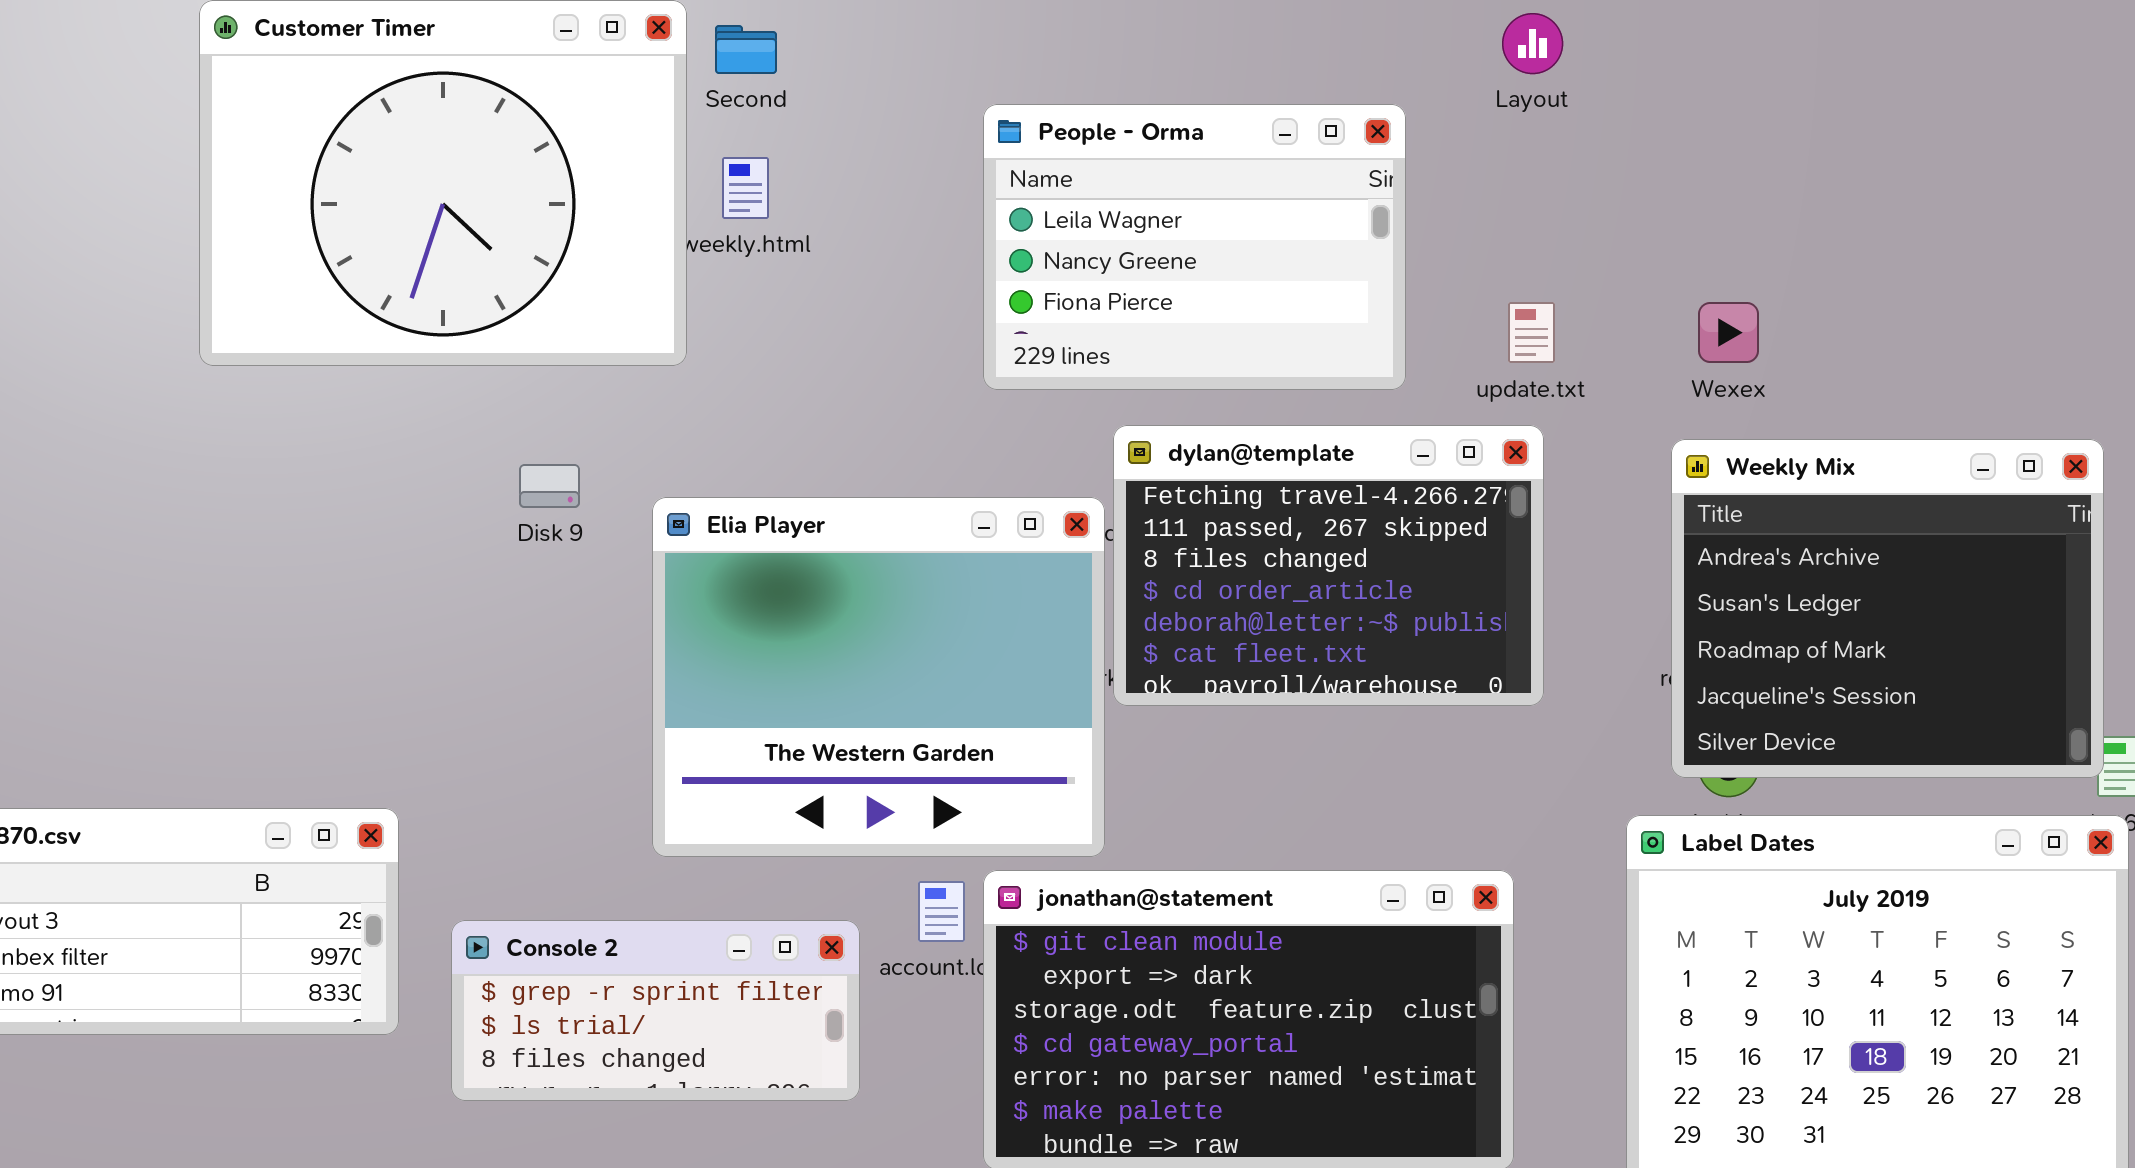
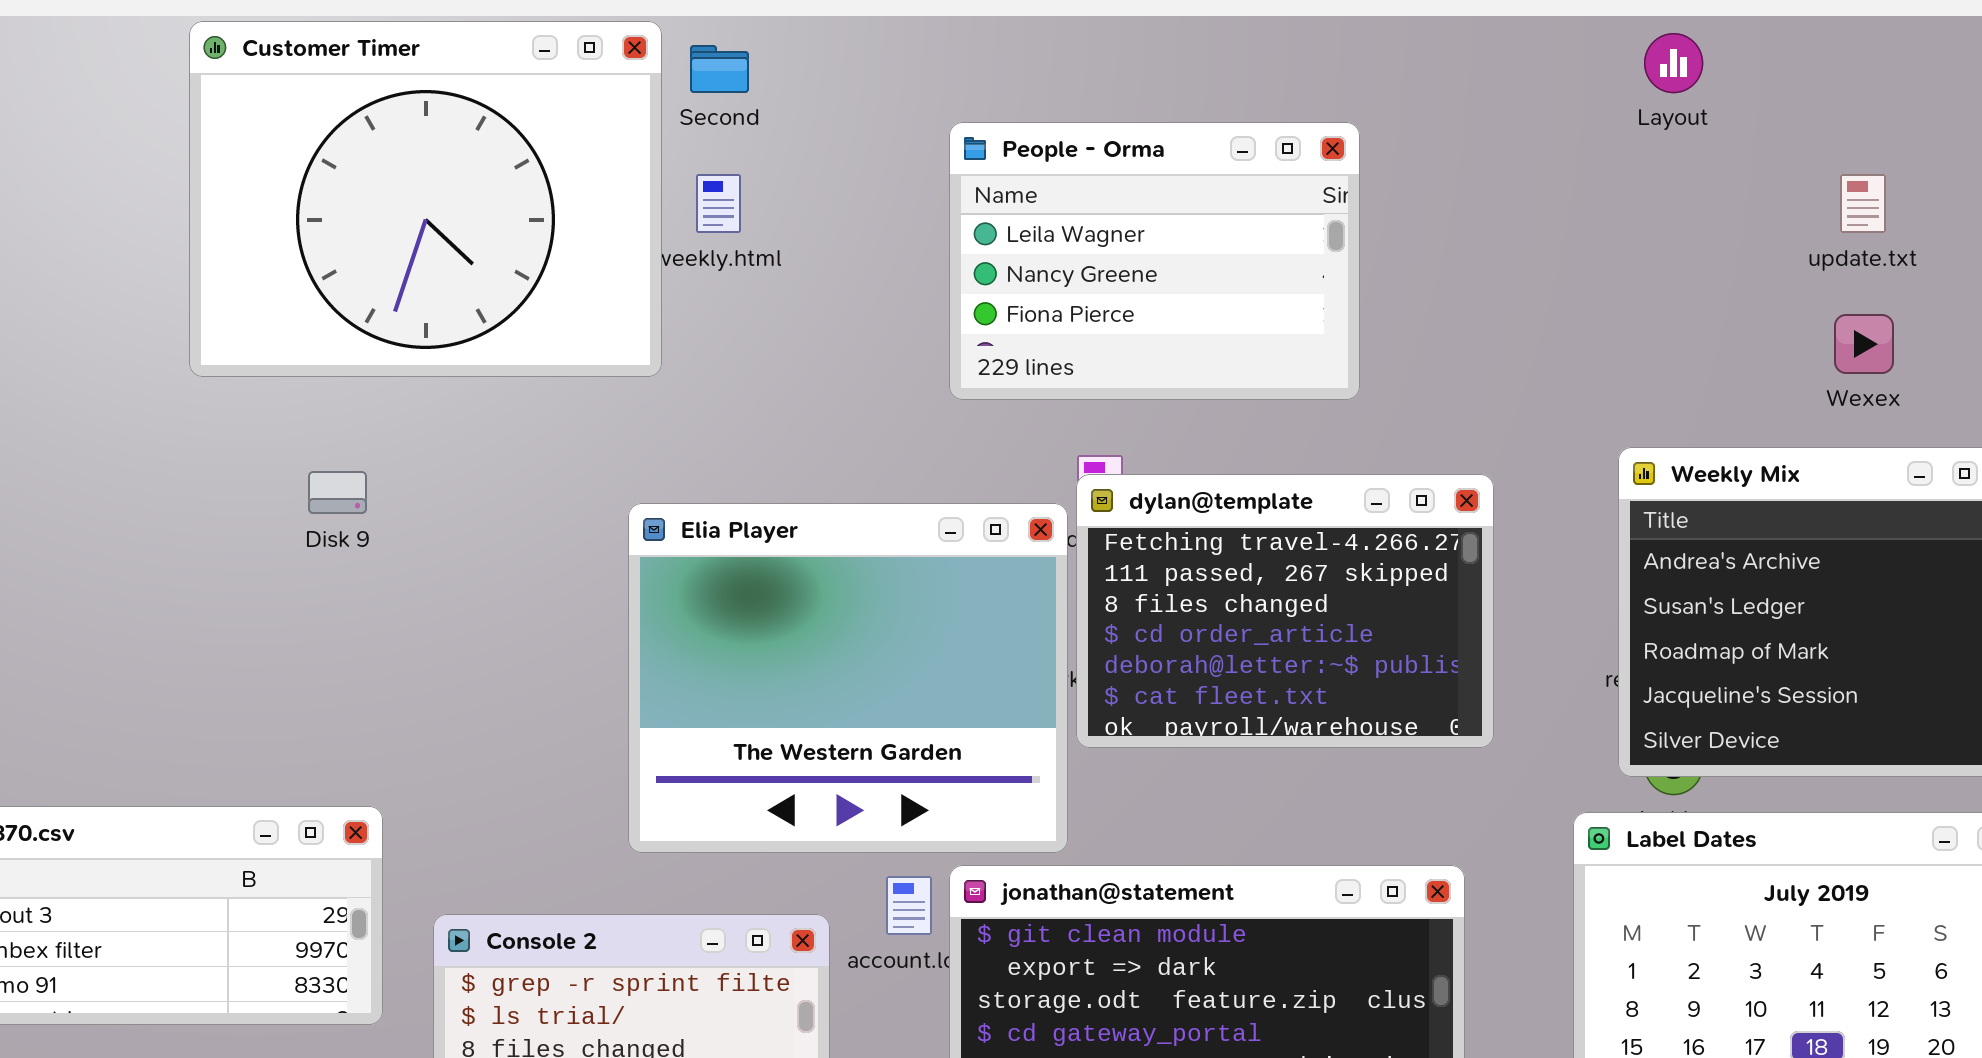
Layout: [1502,13,1563,74] -> [1644,33,1703,93], moved
update.txt: [1508,302,1555,363] -> [1840,174,1886,233], moved
Wexex: [1698,302,1759,363] -> [1834,314,1894,374], moved
dylan@template: [1113,425,1544,706] -> [1076,474,1494,748], moved
Disk 9: [519,464,580,508] -> [308,471,367,514], moved

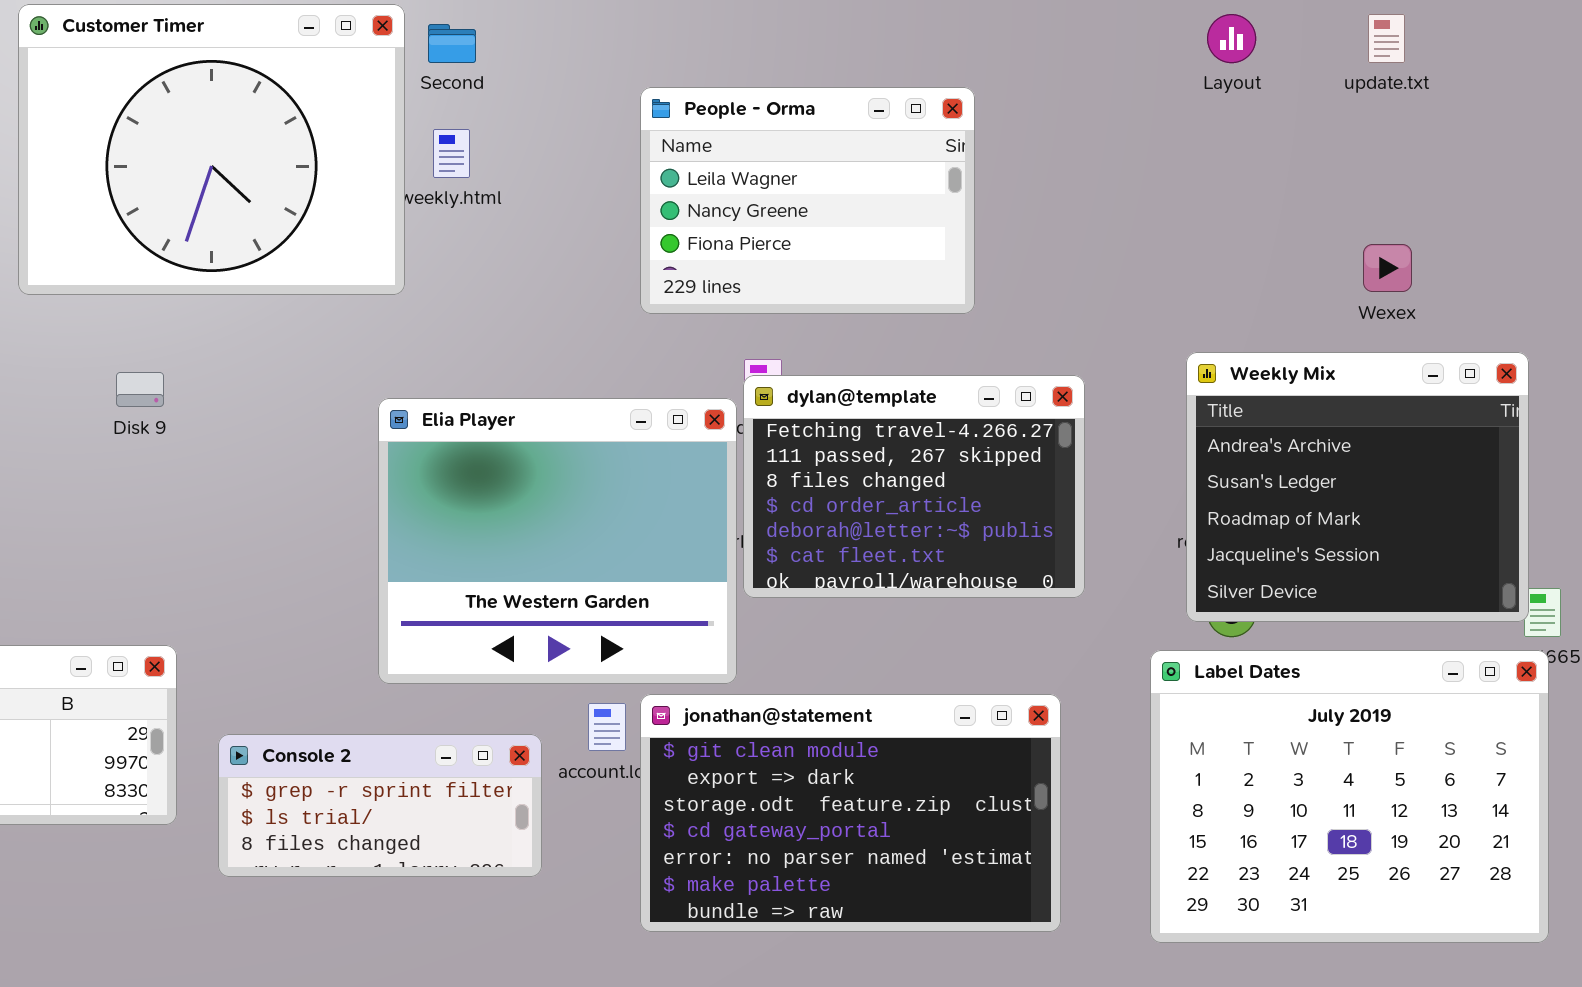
update.txt: [1840,174,1886,233] -> [1368,14,1405,63], moved

